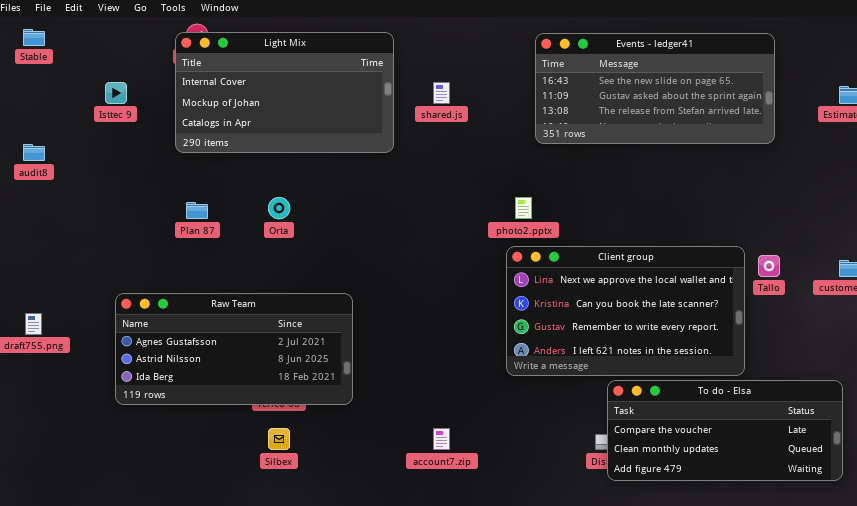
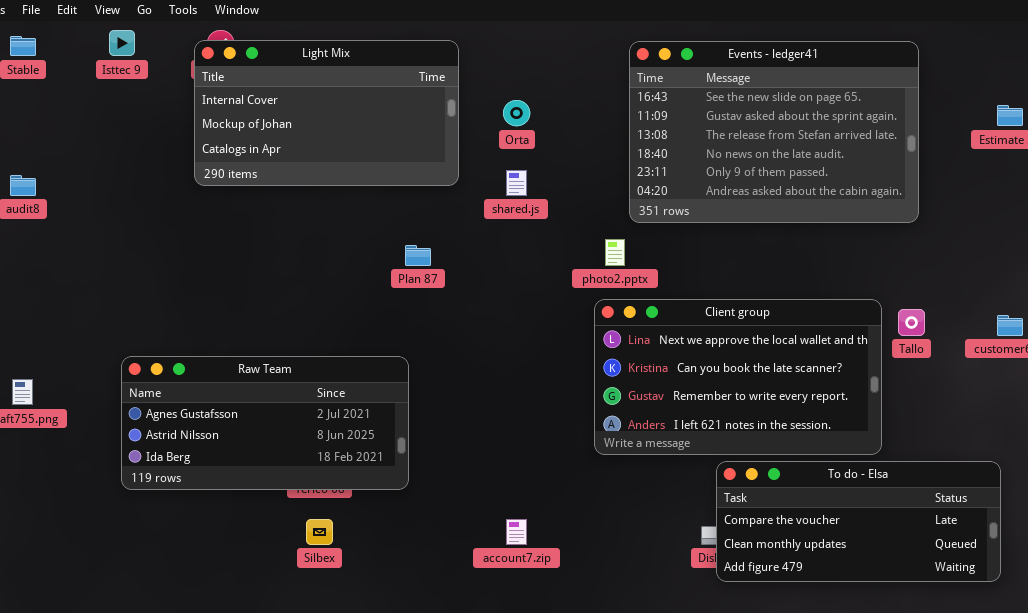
Events - ledger41: [535,33,775,144] -> [629,41,919,223], resized
Isttec 9: [105,82,127,104] -> [109,30,135,56], moved
shared.js: [433,82,450,104] -> [506,170,527,196], moved
Orta: [268,197,290,219] -> [503,100,530,126], moved
Plan 87: [186,202,208,219] -> [405,245,431,266], moved

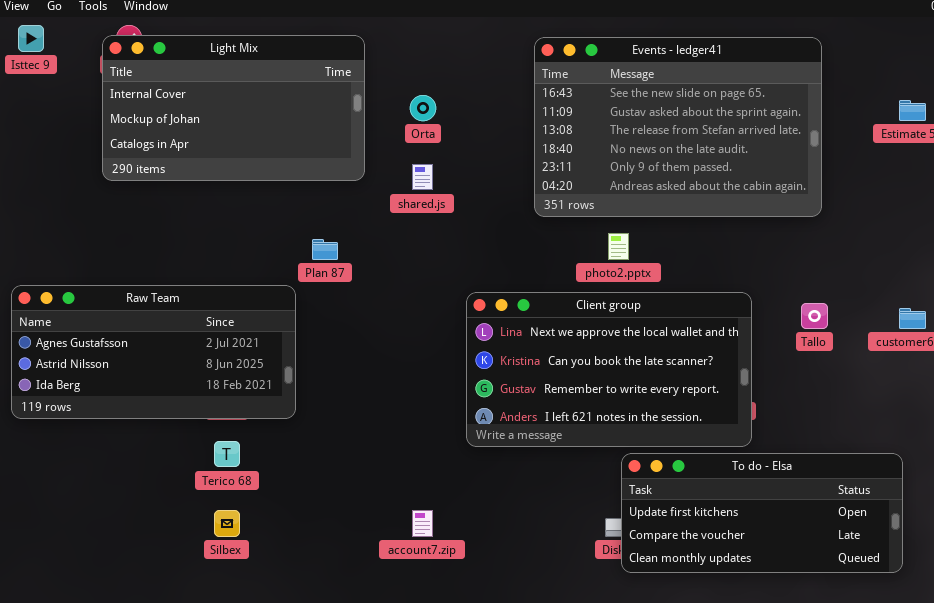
photo2.pptx: [605,239,625,266] -> [608,233,629,260], moved
Client group: [594,299,882,455] -> [466,292,752,447], moved
Raw Team: [121,356,409,490] -> [11,285,296,419], moved
To do - Elsa: [716,461,1001,582] -> [621,453,903,573], scrolled up 1 row

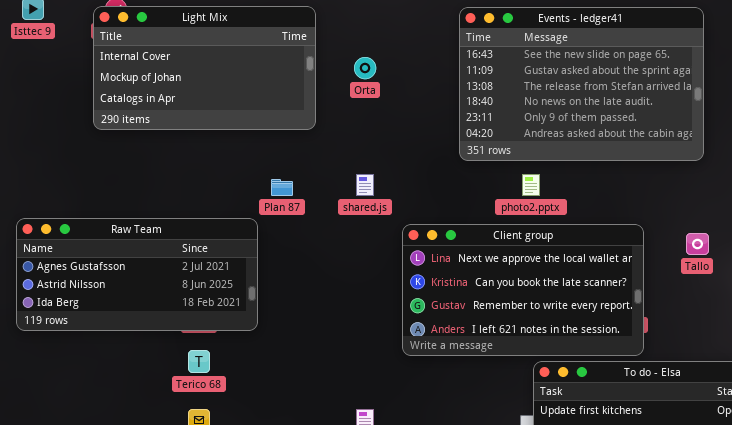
shared.js: [412,164,433,190] -> [356,174,374,196], moved

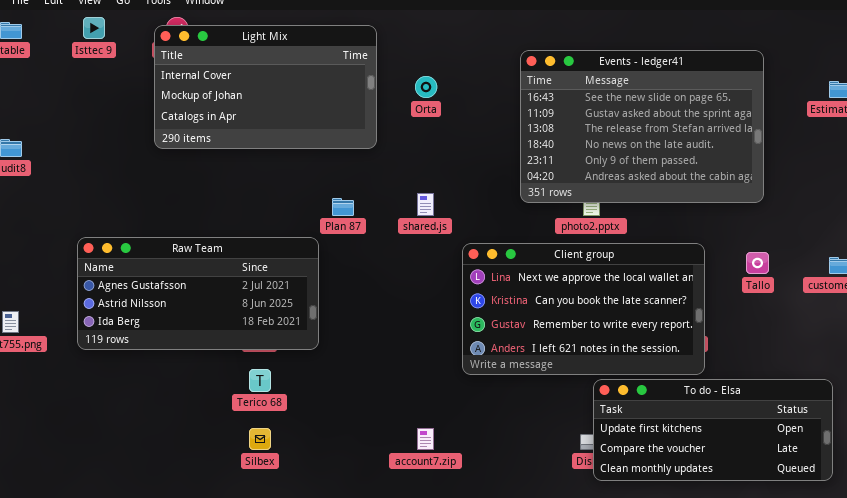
Events - ledger41: [459,7,704,161] -> [520,50,764,203], moved

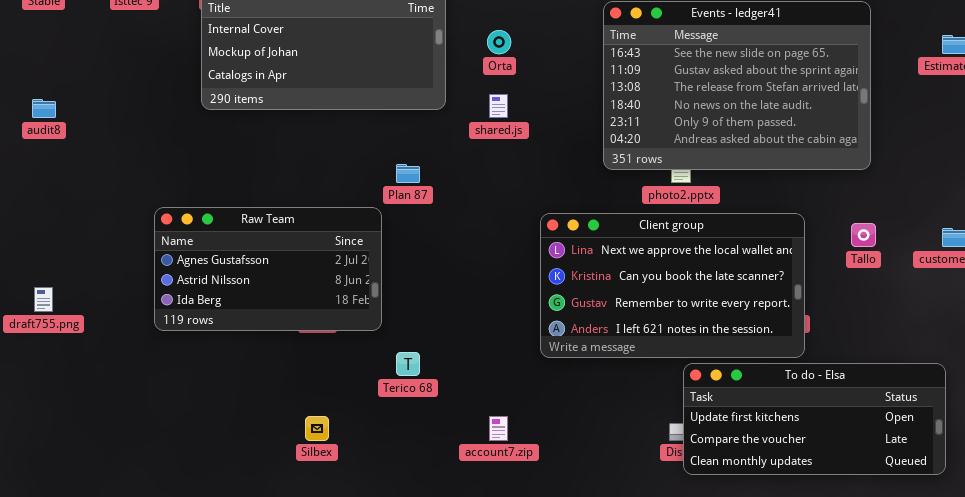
shared.js: [417,193,434,216] -> [489,94,508,118], moved
Raw Team: [77,237,319,350] -> [154,207,382,331], resized
Terico 68: [249,369,271,392] -> [396,352,420,376], moved

